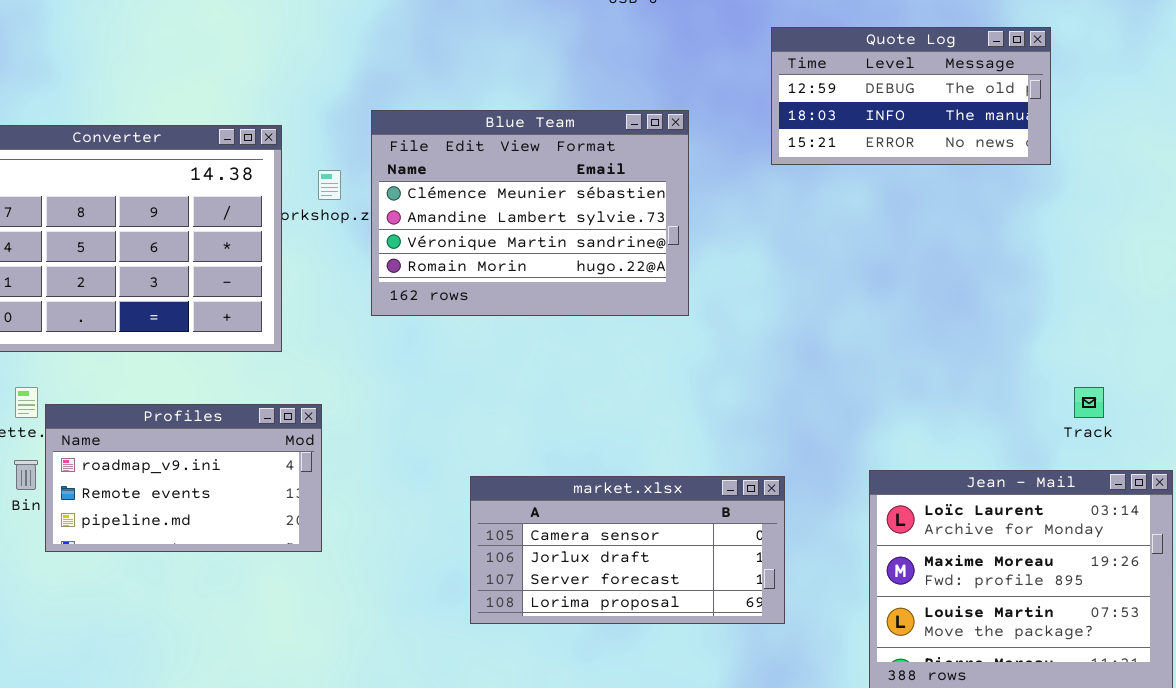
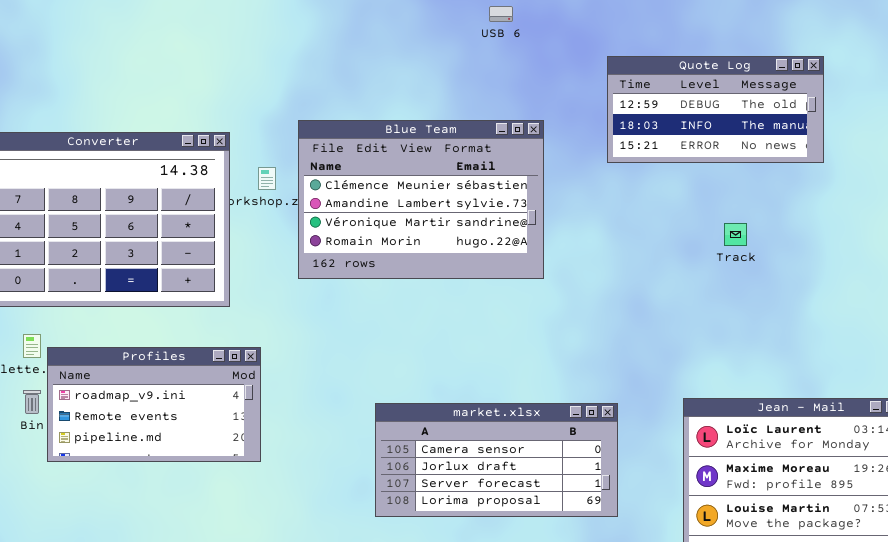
Track: [1074,387,1104,418] -> [724,223,747,246], moved

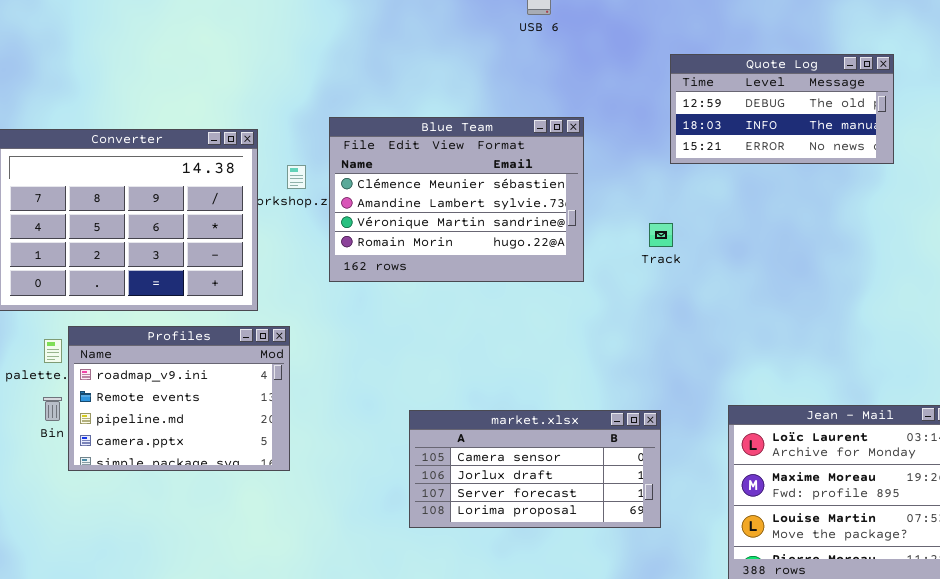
Quote Log: [607,56,824,163] -> [670,54,894,164], moved
Track: [724,223,747,246] -> [649,223,673,247], moved
Profiles: [47,347,261,462] -> [68,326,290,471], resized

